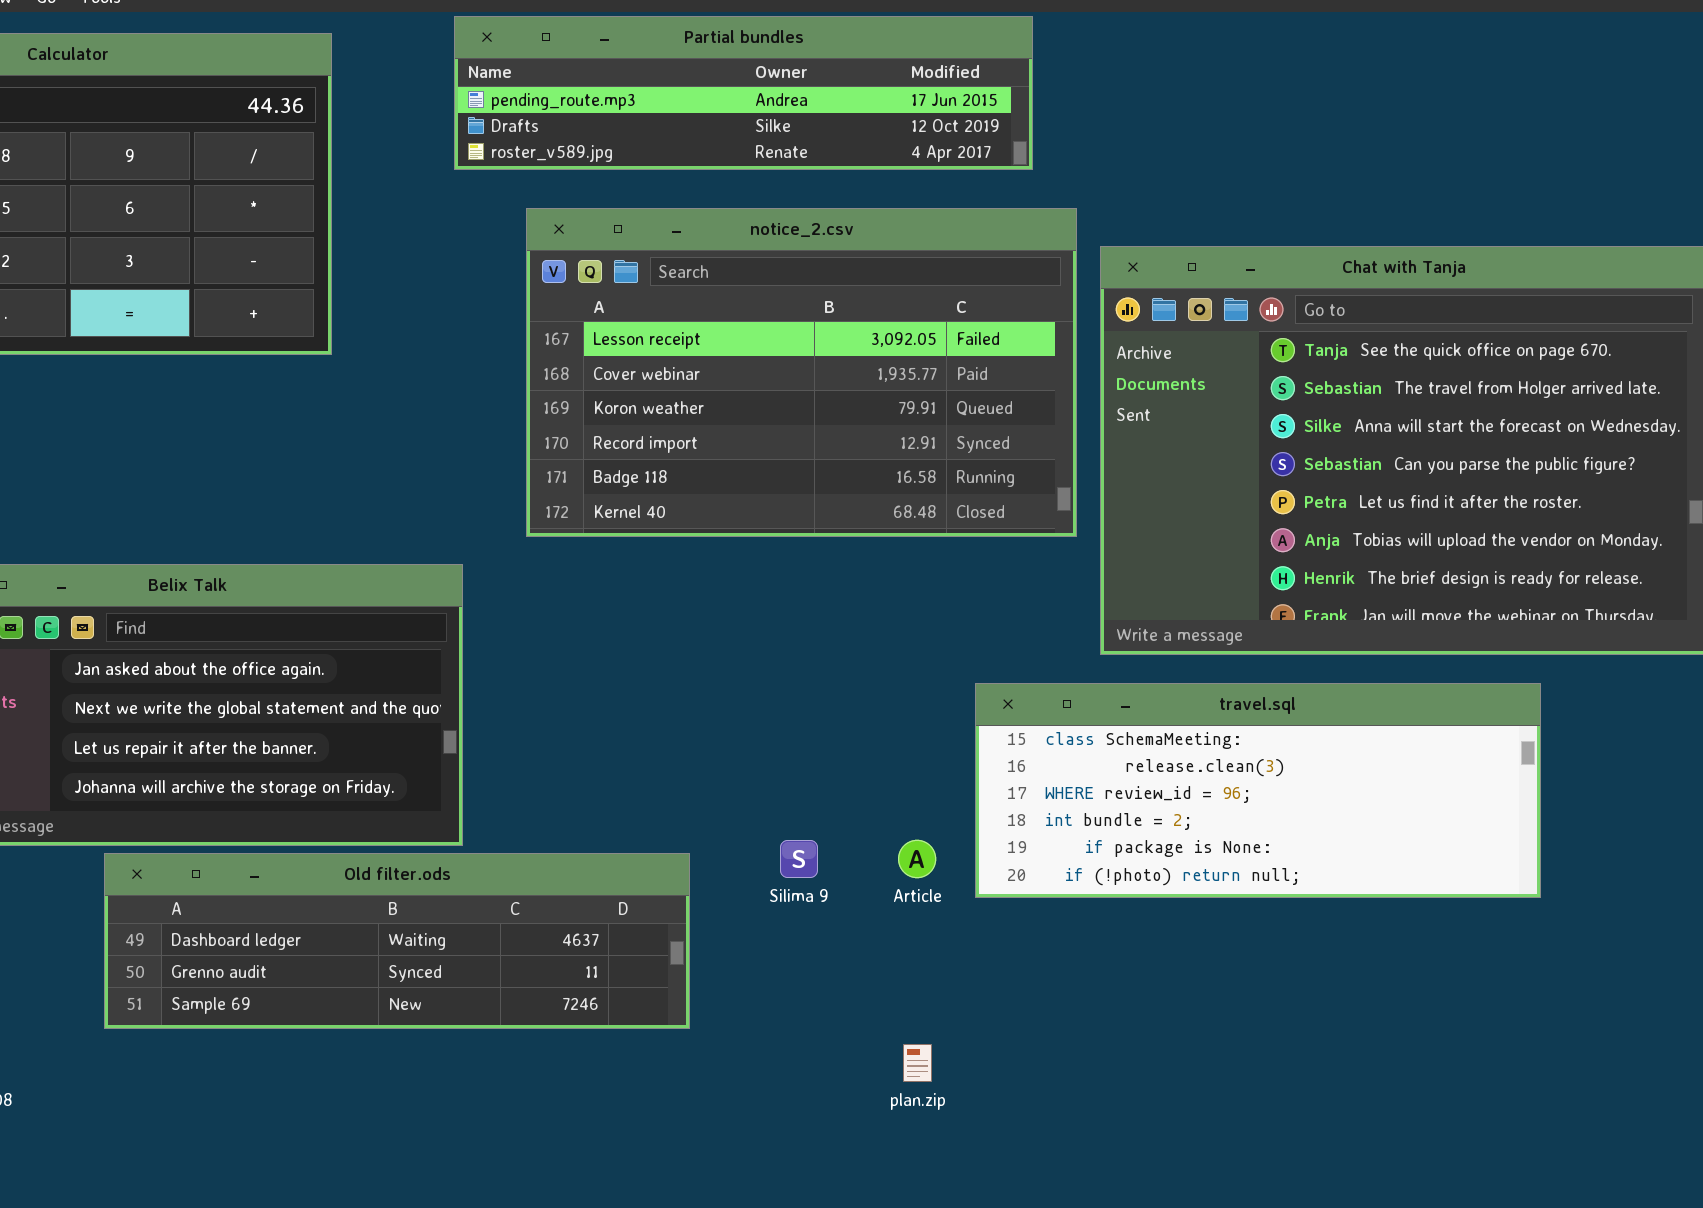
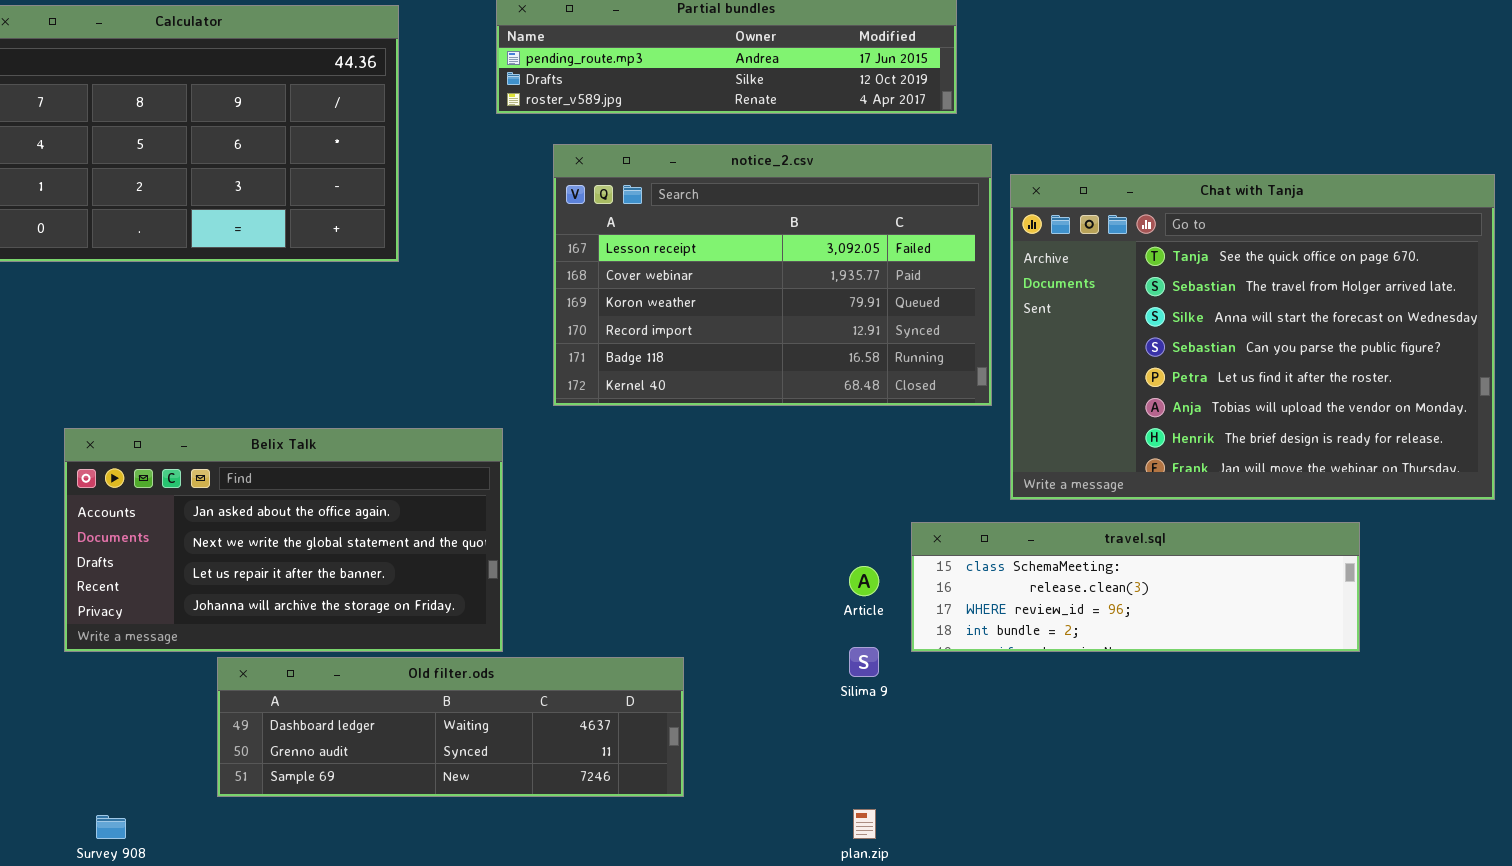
travel.sql: [975,683,1541,898] -> [911,522,1360,652], resized
Silima 9: [780,840,818,878] -> [849,647,879,677], moved
Article: [898,840,936,878] -> [849,566,879,596], moved

